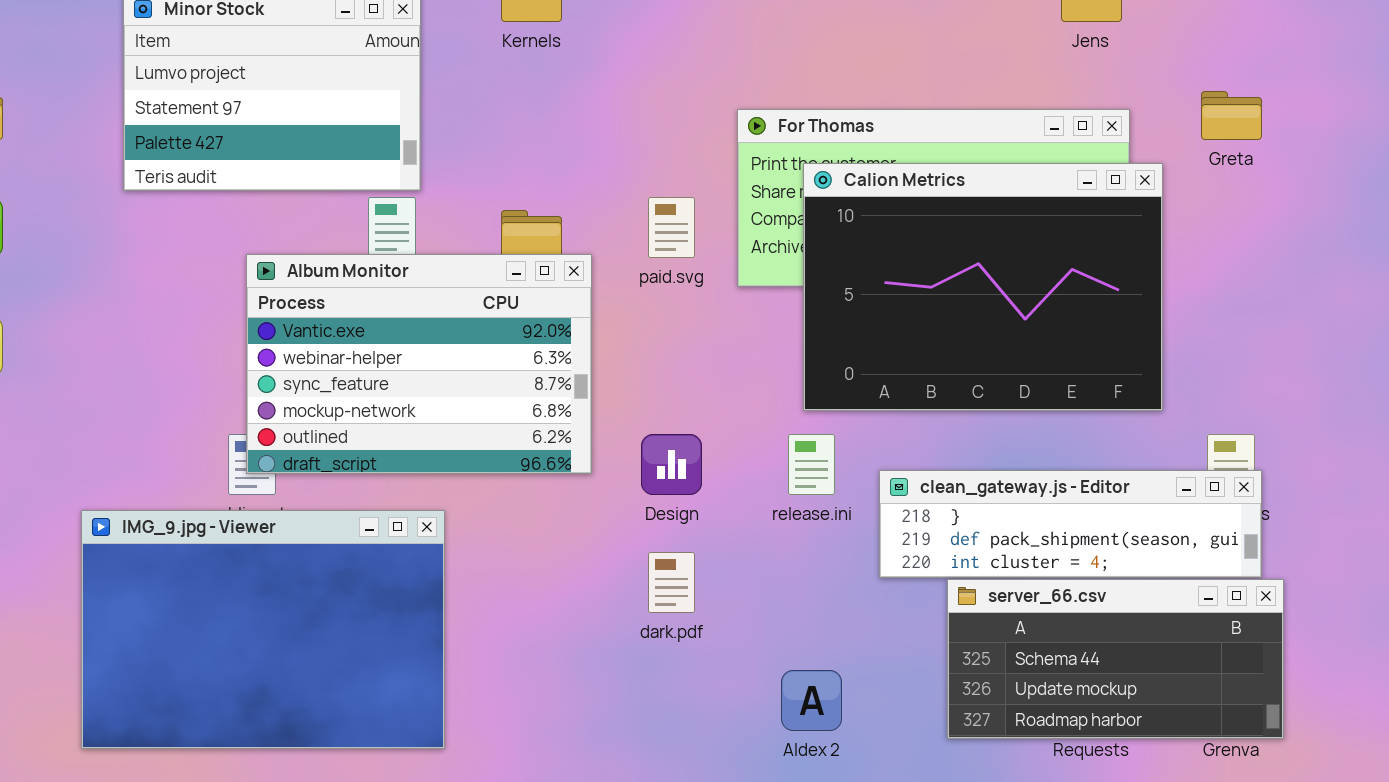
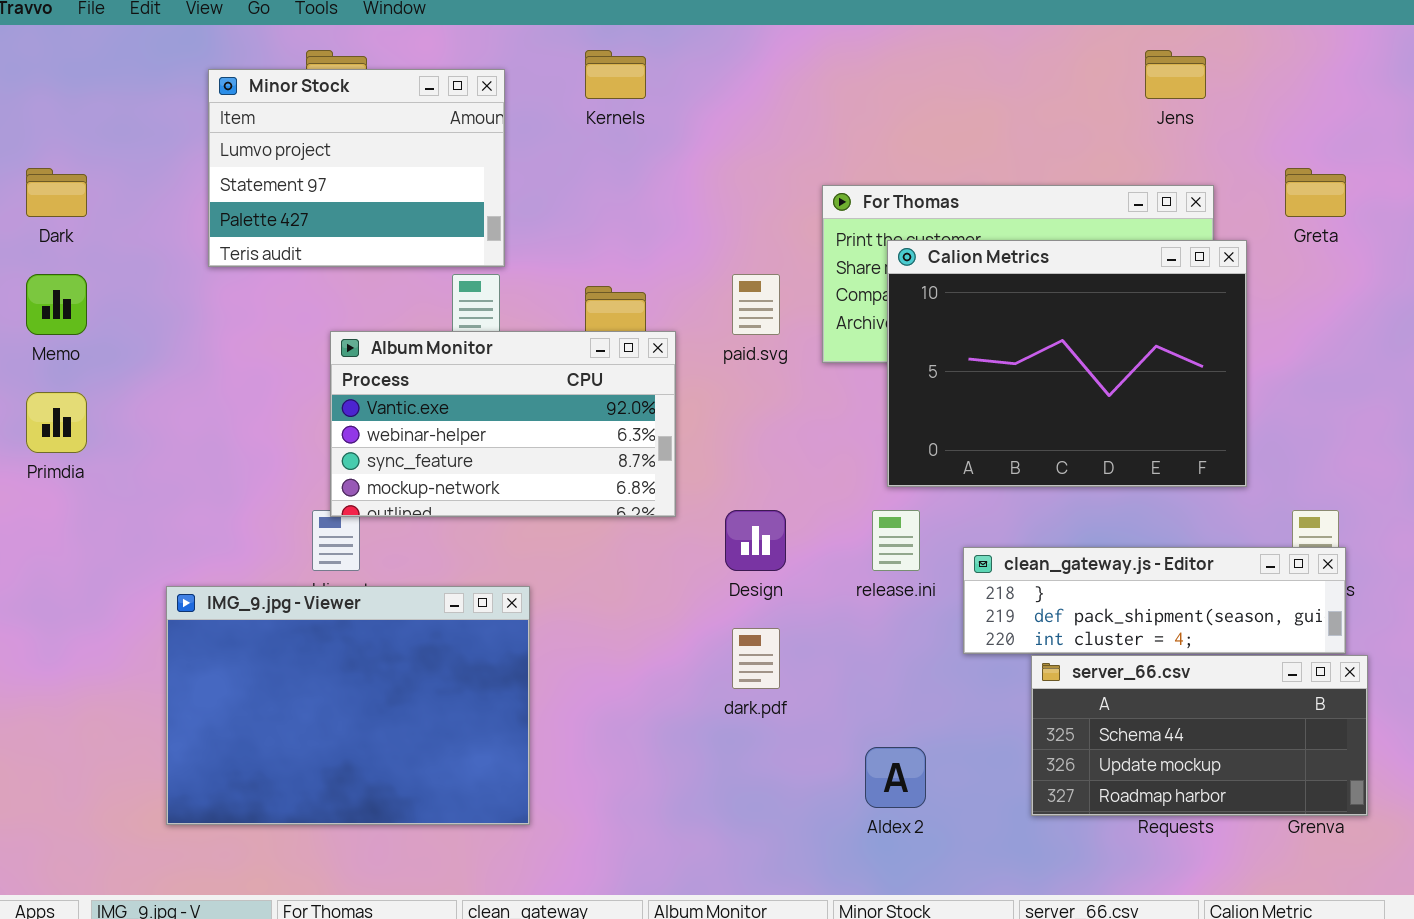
Album Monitor: [246,254,592,474] -> [330,331,676,517], resized

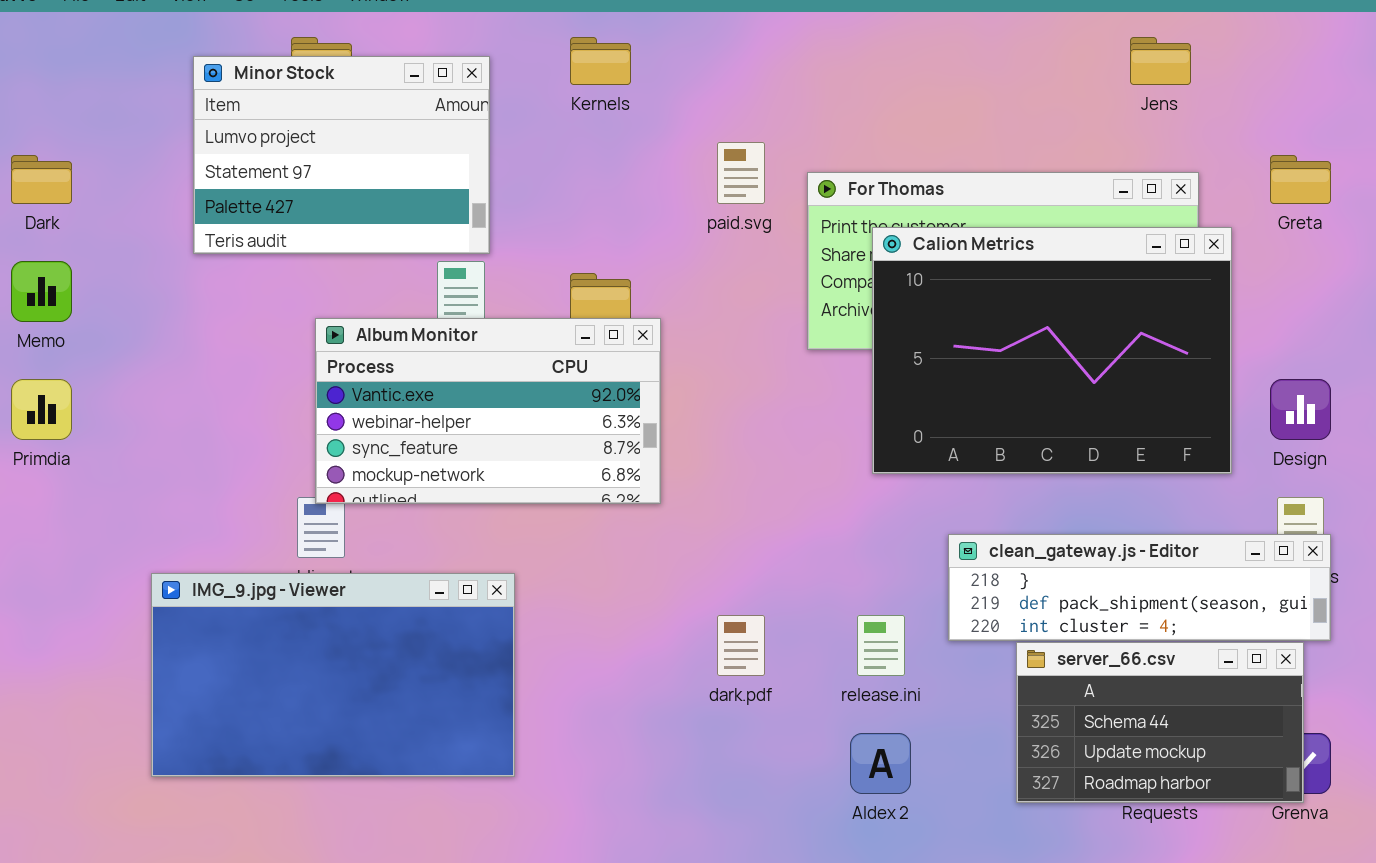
paid.svg: [732,274,780,335] -> [717,142,765,204], moved
Design: [725,510,786,571] -> [1270,379,1331,440], moved
release.ini: [872,510,920,571] -> [857,615,905,676], moved
IMG_9.jpg - Viewer: [166,586,530,825] -> [151,573,515,777], resized
server_66.csv: [1031,655,1368,816] -> [1016,642,1304,803], resized

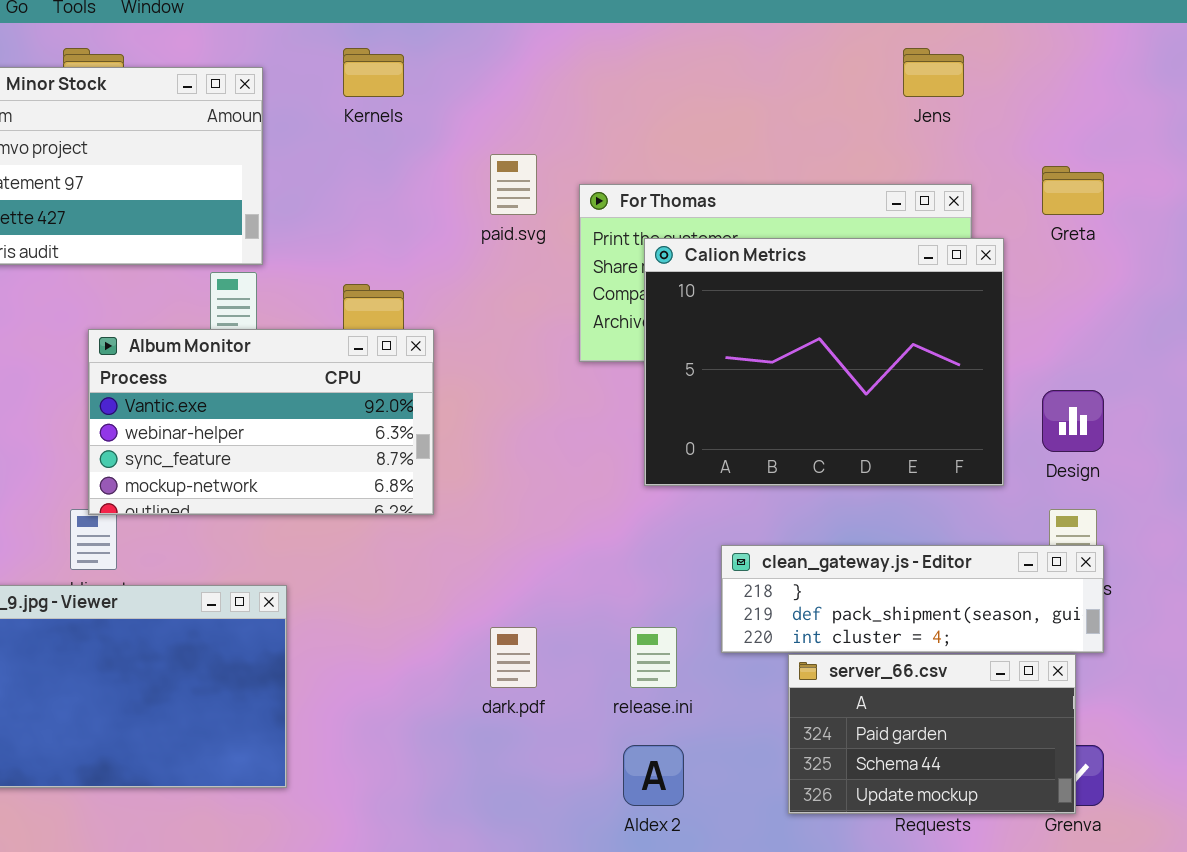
server_66.csv: [1016,642,1304,803] -> [788,654,1076,814], scrolled up 1 row

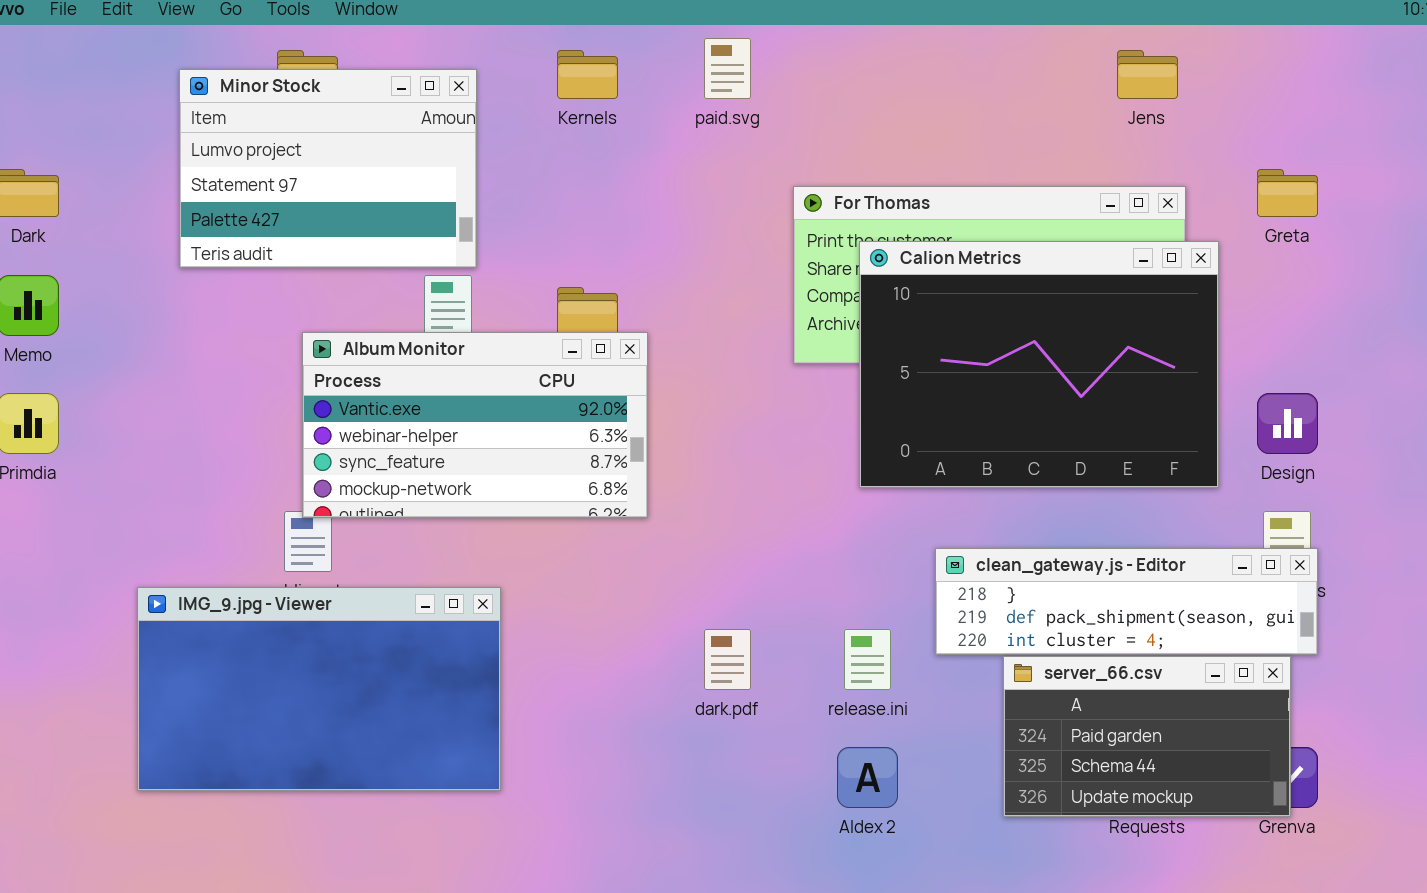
paid.svg: [490,154,537,215] -> [704,38,751,99], moved

